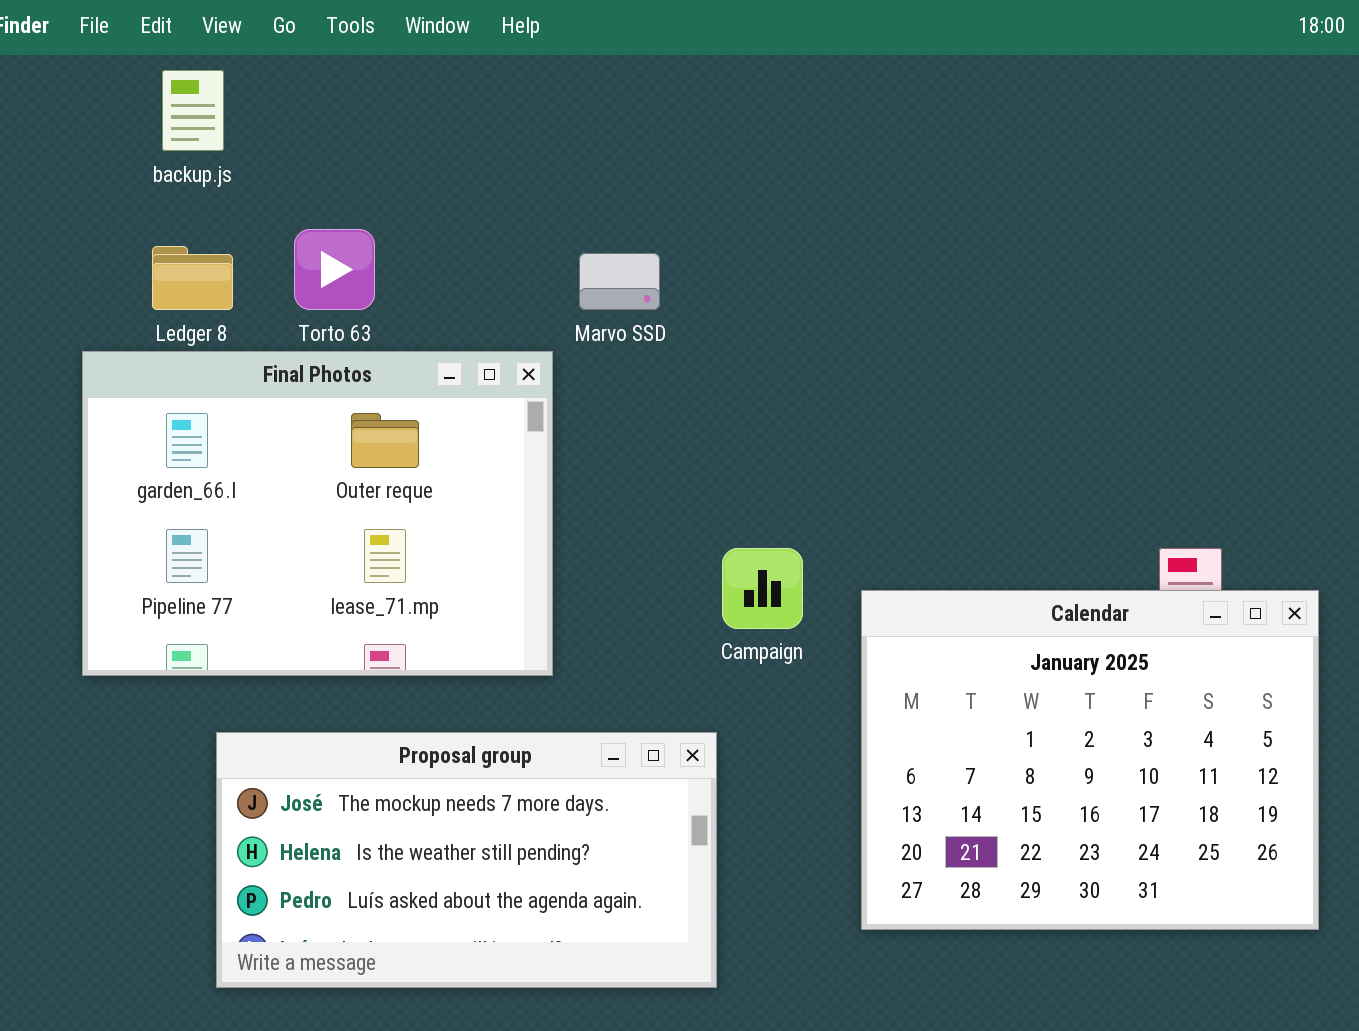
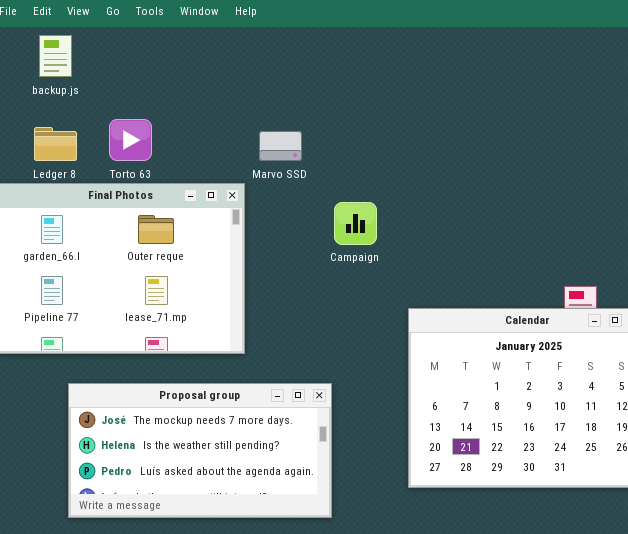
Campaign: [722,548,803,629] -> [334,202,377,245], moved

